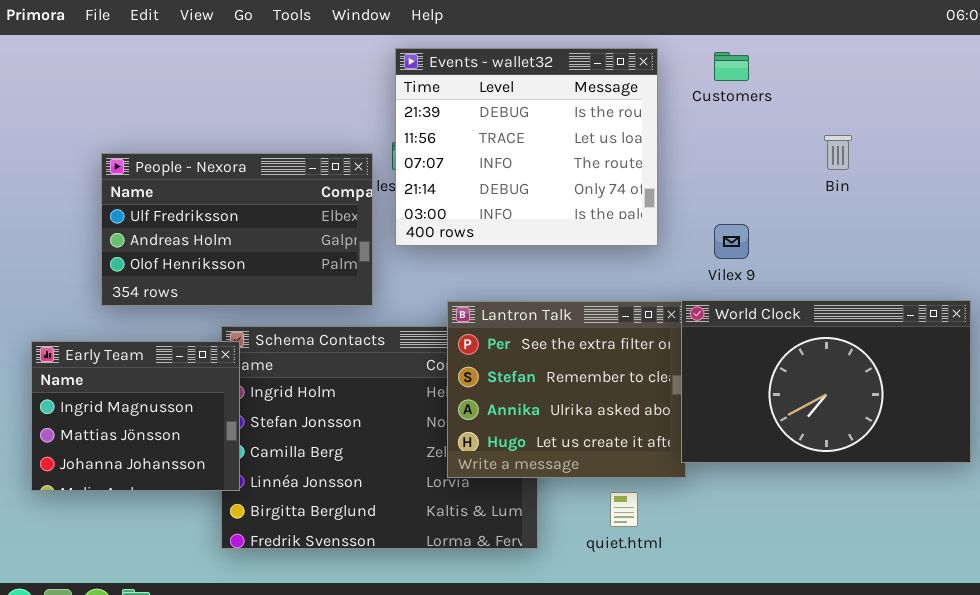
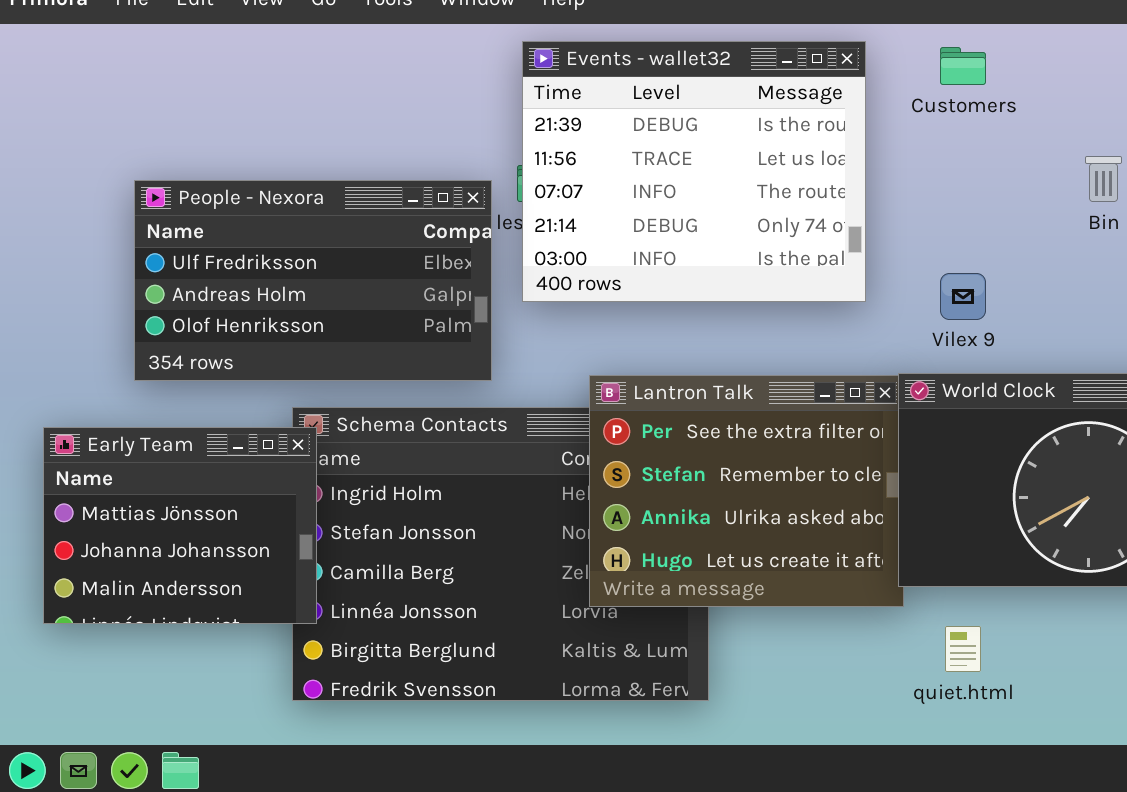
Early Team: [31,341,240,491] -> [43,427,317,624], scrolled down 1 row
quiet.html: [610,492,638,527] -> [945,626,981,672], moved

